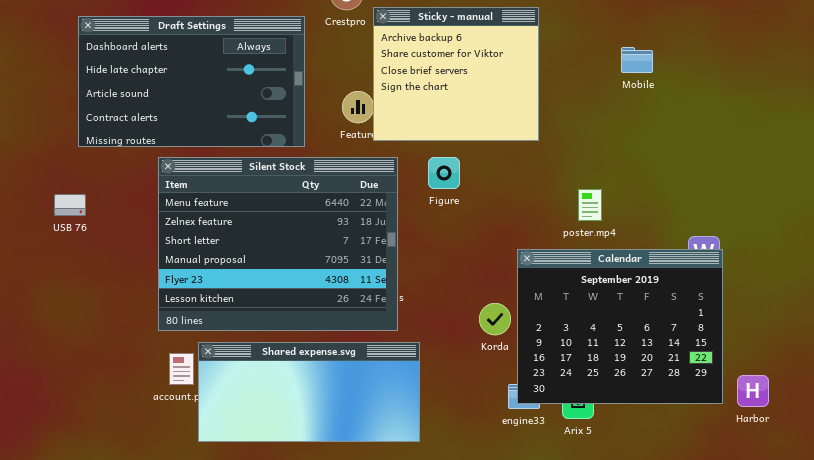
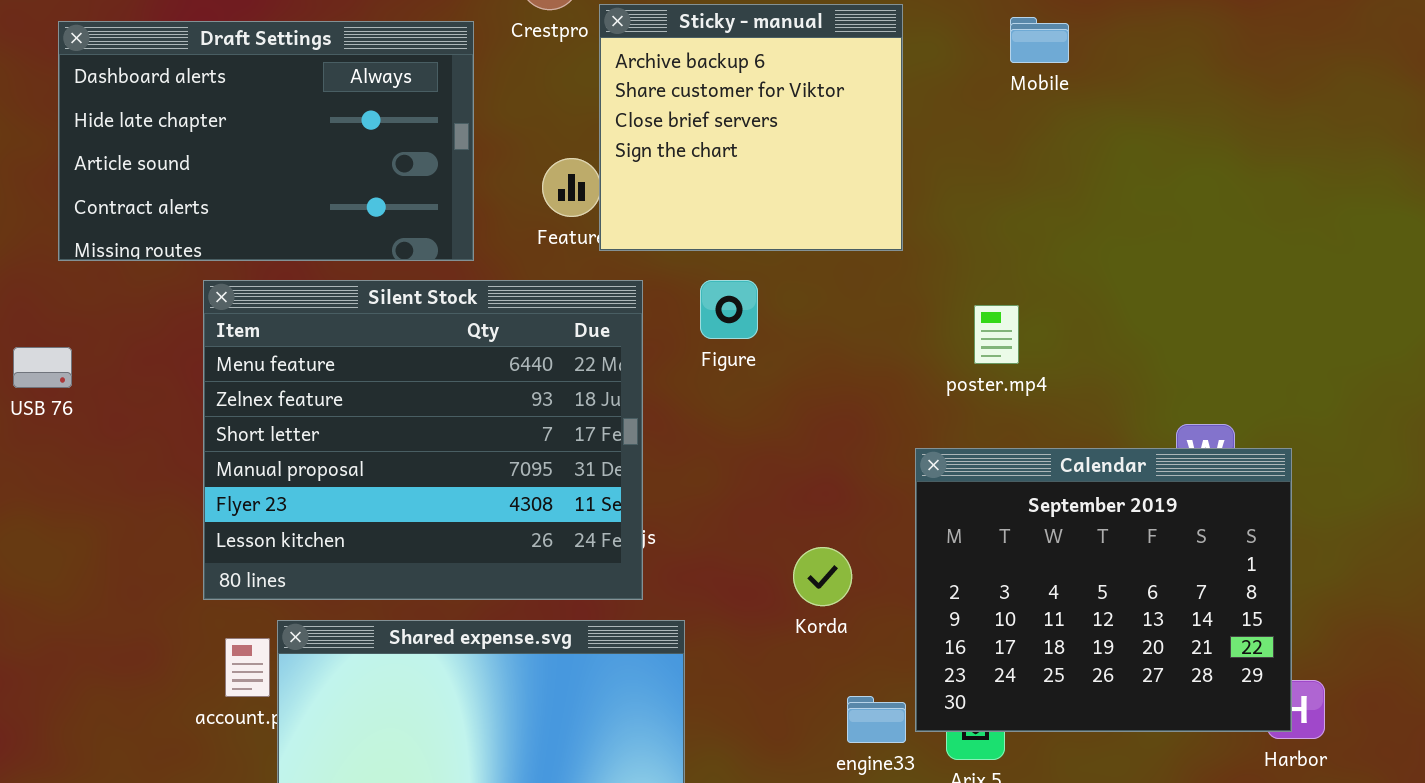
Mobile: [621,47,653,73] -> [1010,17,1069,63], moved
poster.mp4: [578,189,602,221] -> [974,305,1019,364], moved
Calendar: [517,249,723,404] -> [915,448,1292,732], moved

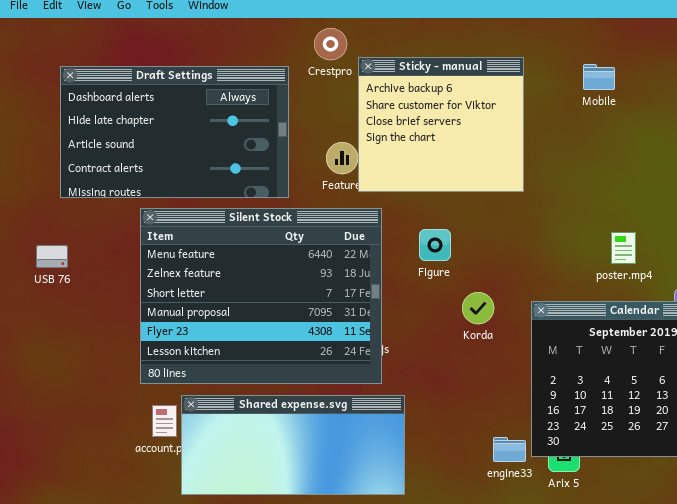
Figure: [700,280,758,339] -> [419,229,451,261], moved
poster.mp4: [974,305,1019,364] -> [611,232,636,264], moved
Korda: [793,547,852,606] -> [462,292,494,324], moved

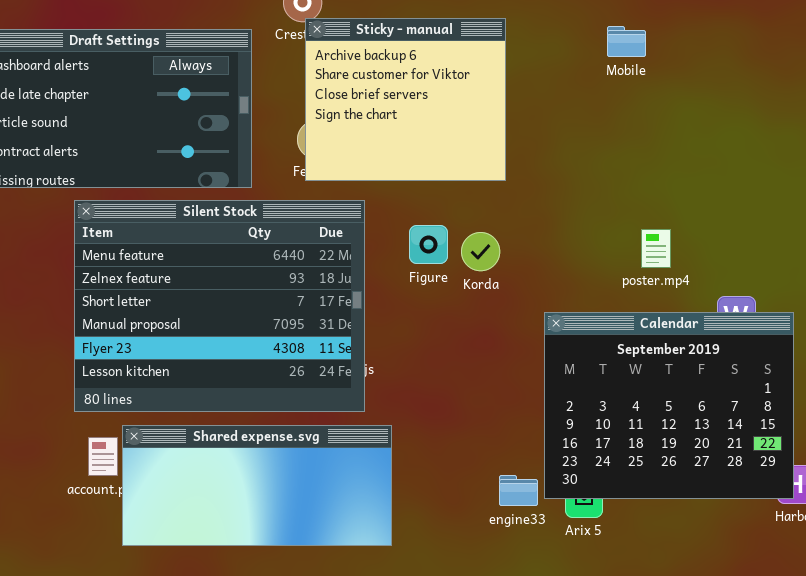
Sticky - manual: [358,57,524,192] -> [305,18,506,181], moved
Korda: [462,292,494,324] -> [461,232,500,271], moved

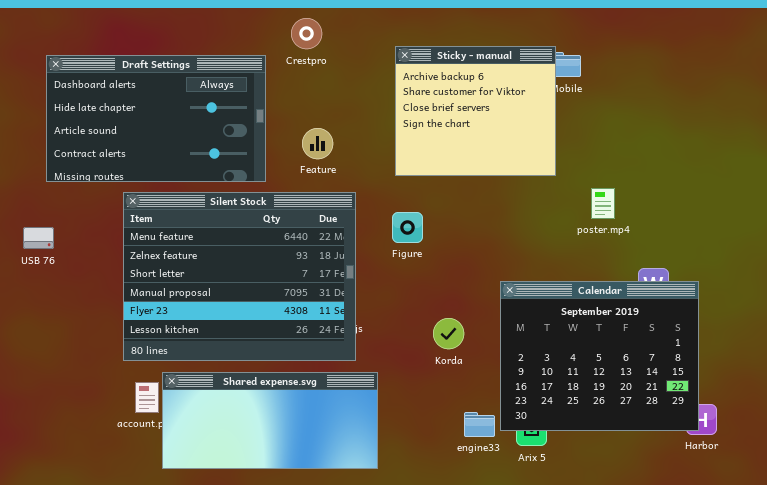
Sticky - manual: [305,18,506,181] -> [395,46,556,176], moved
poster.mp4: [641,229,671,268] -> [591,188,615,219], moved
Korda: [461,232,500,271] -> [433,318,464,349], moved

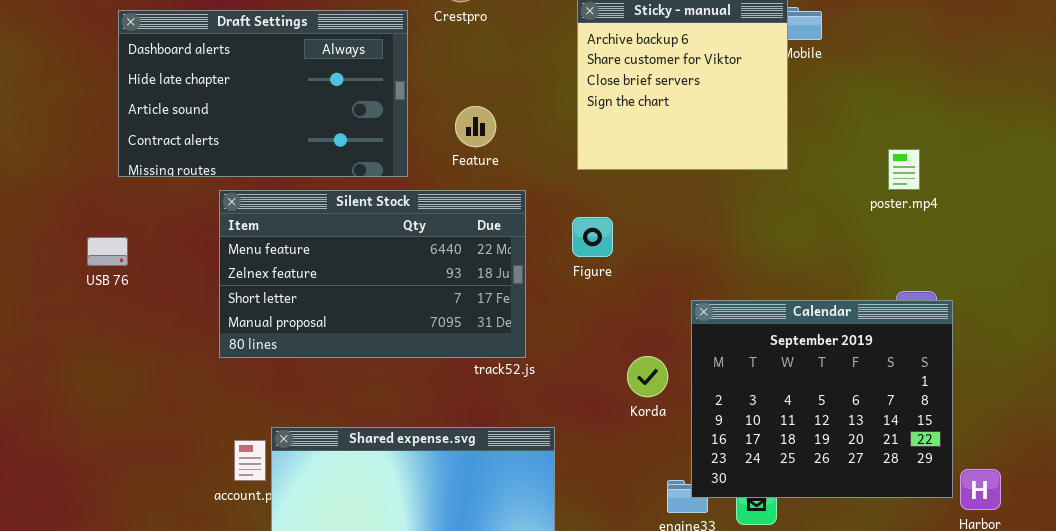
poster.mp4: [591,188,615,219] -> [888,149,920,190], moved
Silent Stock: [123,192,356,361] -> [219,190,526,358], resized
Calendar: [500,281,699,431] -> [691,300,953,498], moved

